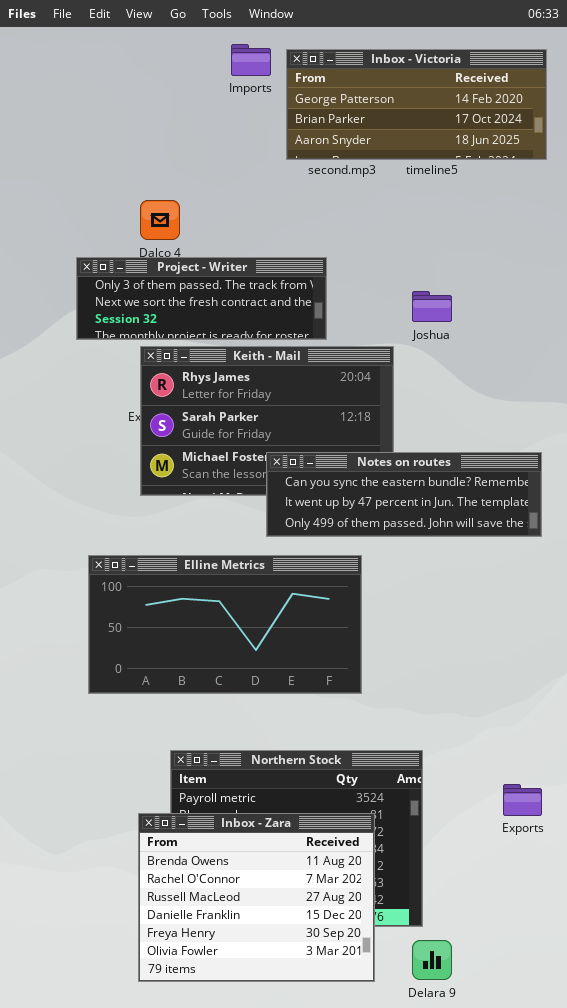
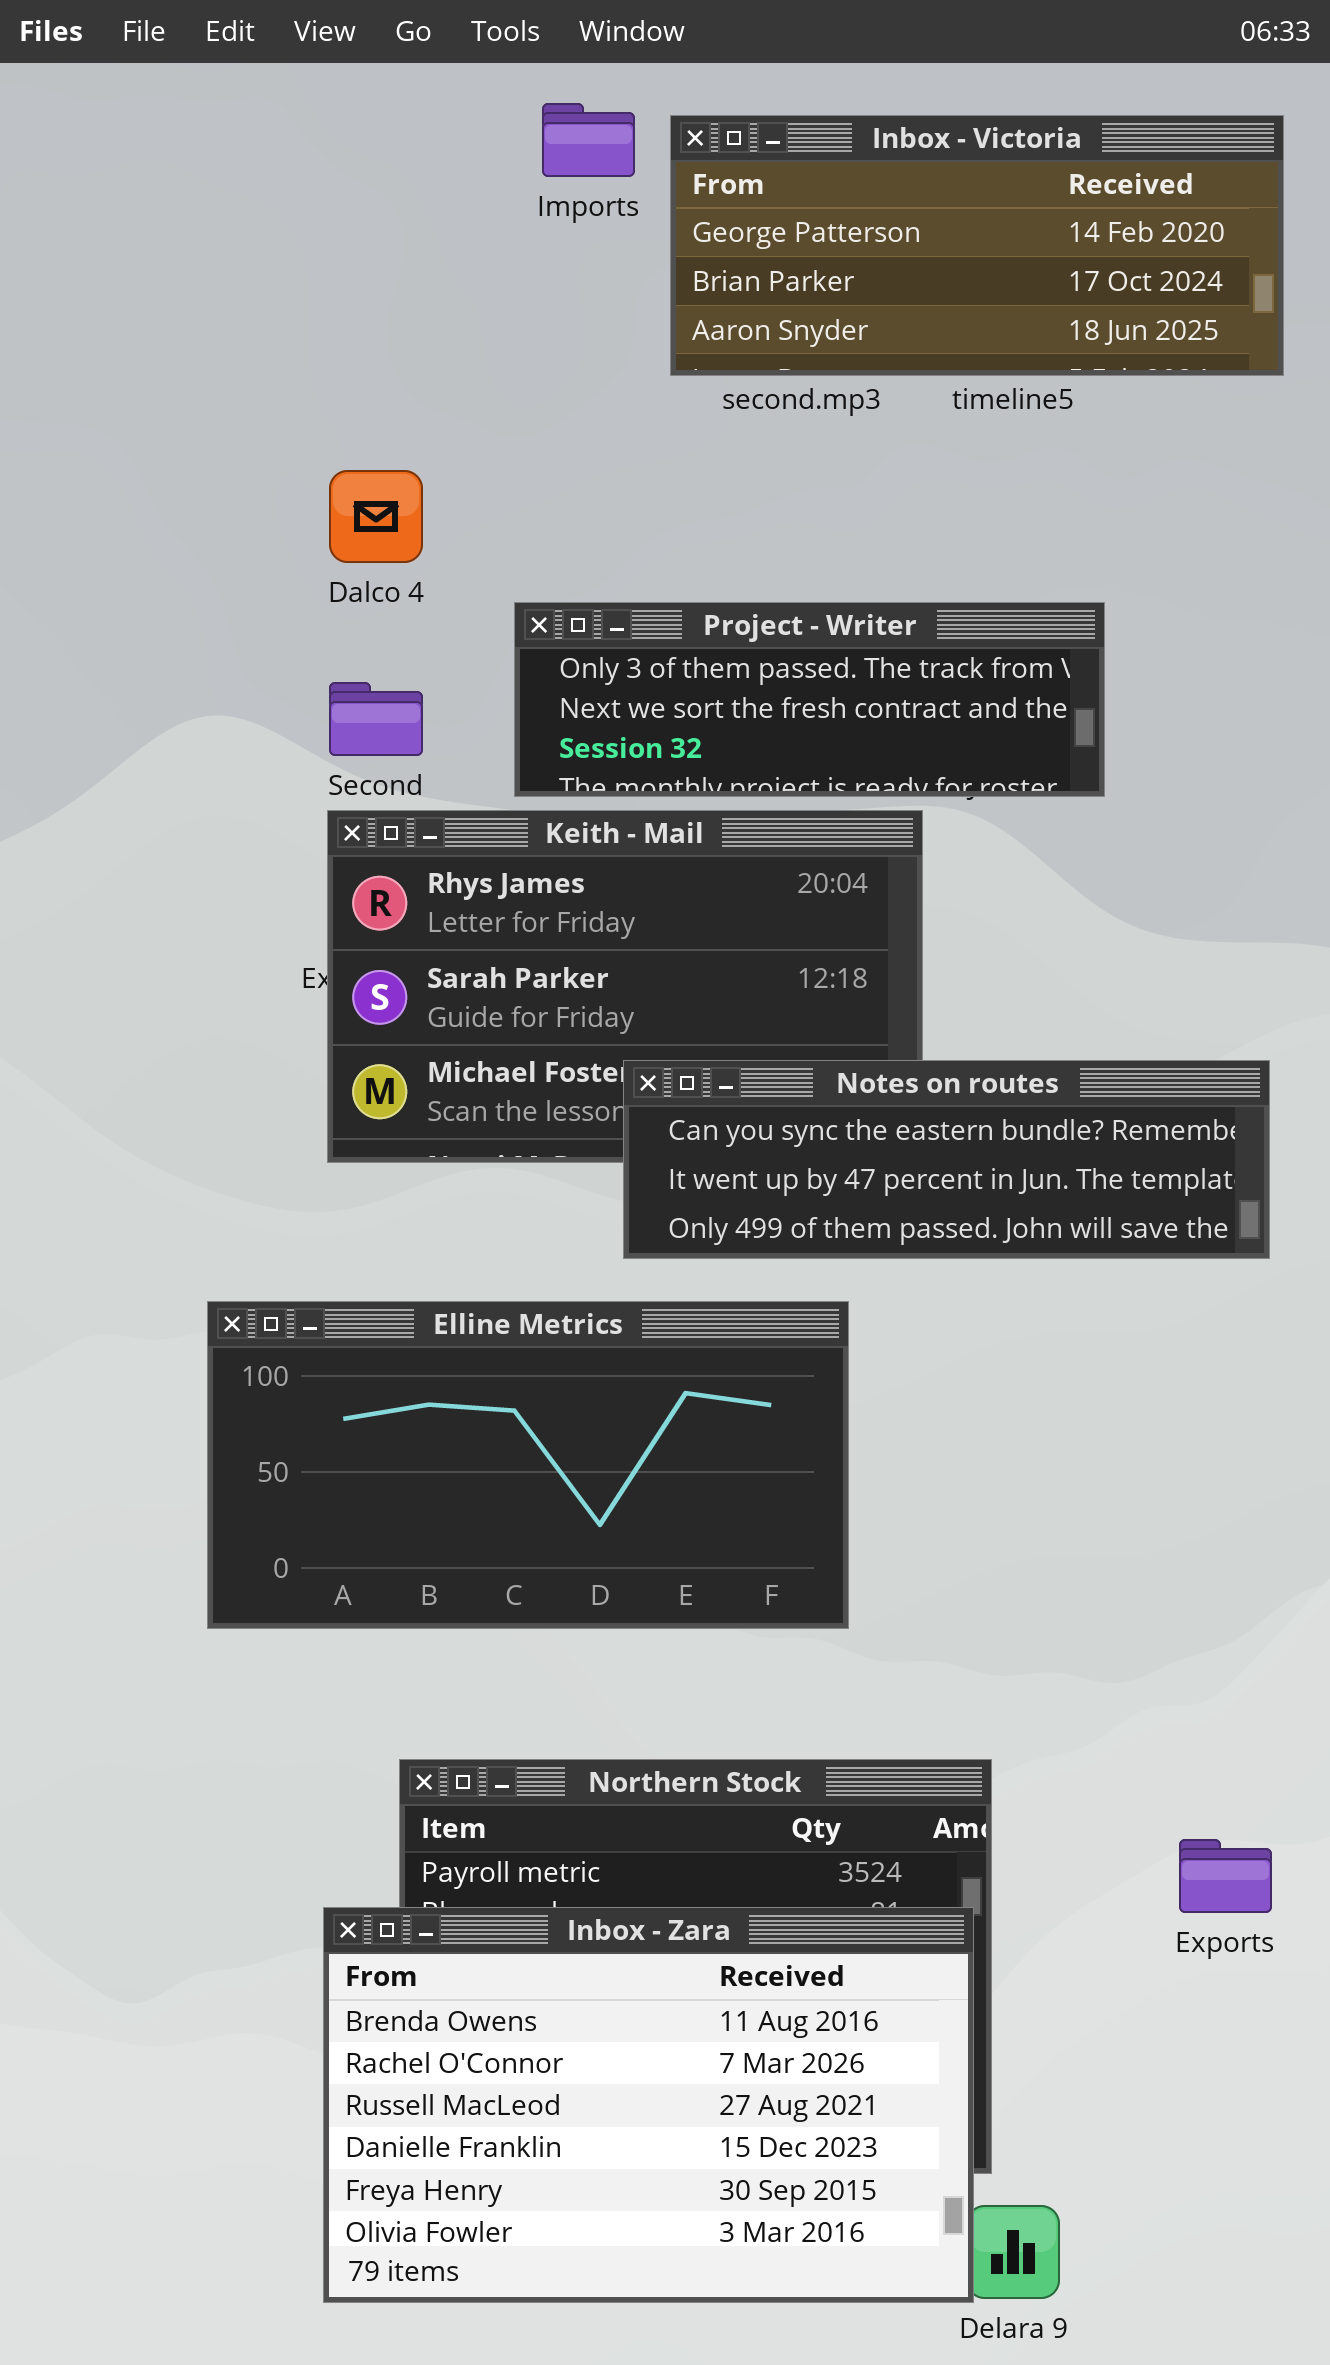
Project - Writer: [76,257,327,340] -> [514,602,1105,797], moved
Inbox - Zara: [138,813,375,982] -> [323,1907,974,2303], resized

